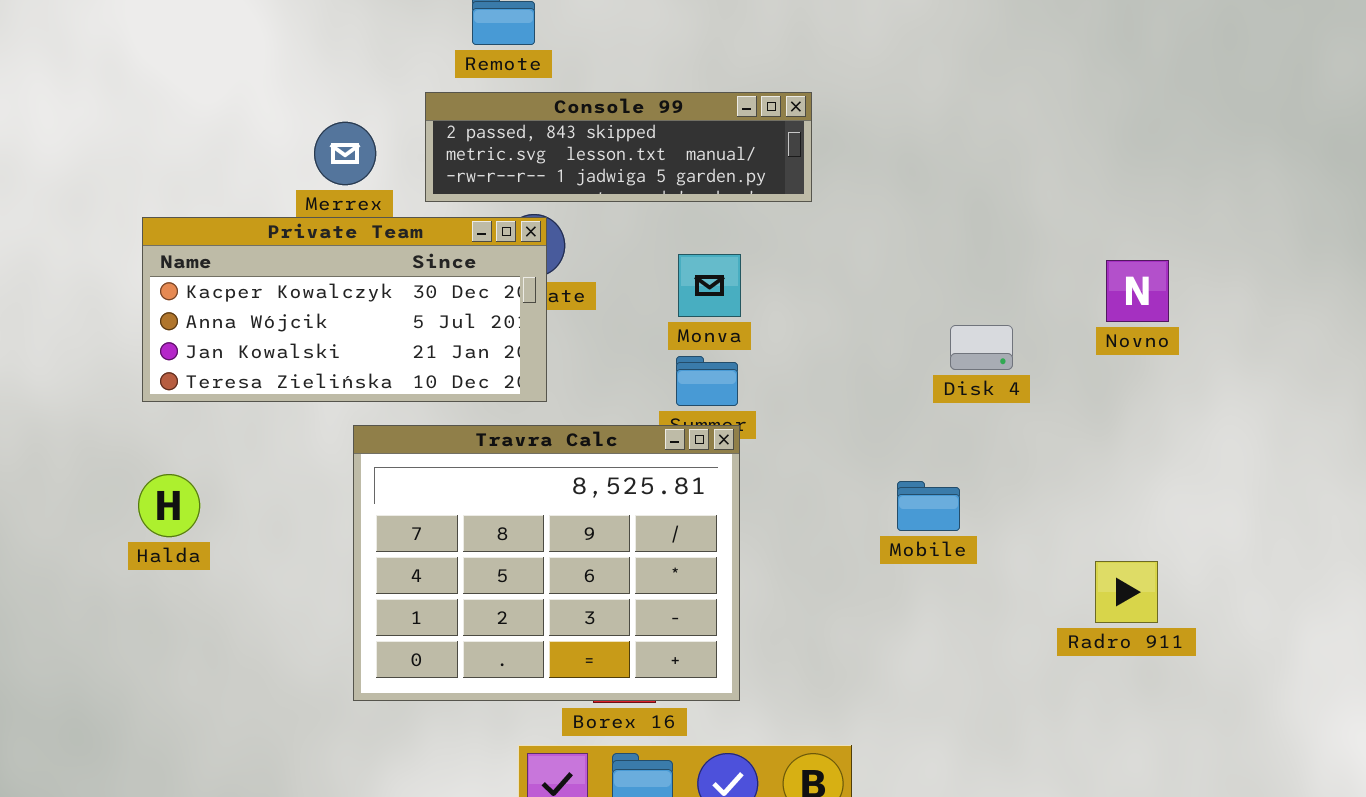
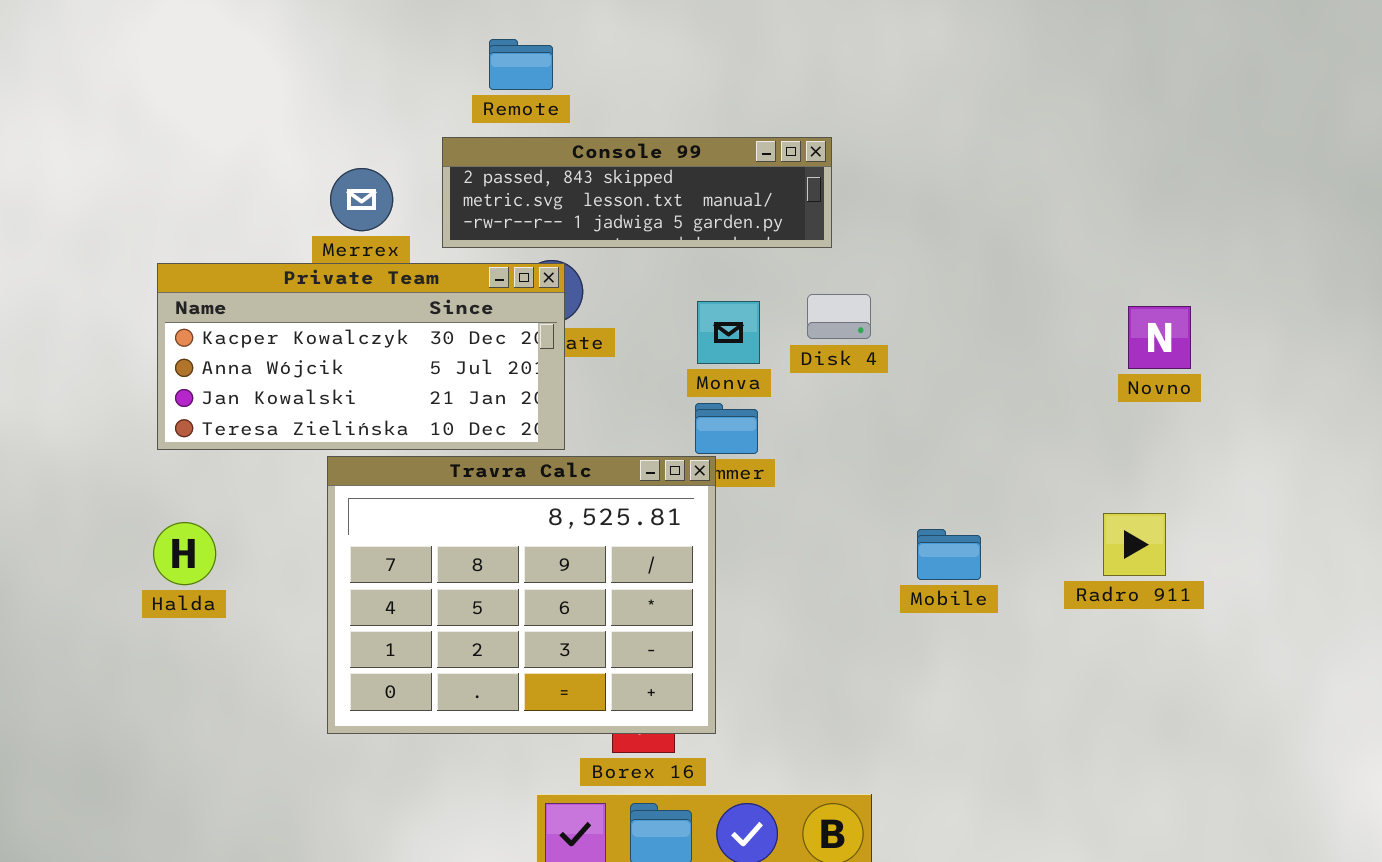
Disk 4: [950,325,1013,370] -> [807,294,871,339], moved
Travra Calc: [353,425,740,701] -> [327,456,716,734], moved
Radro 911: [1095,561,1158,623] -> [1103,513,1166,576], moved

